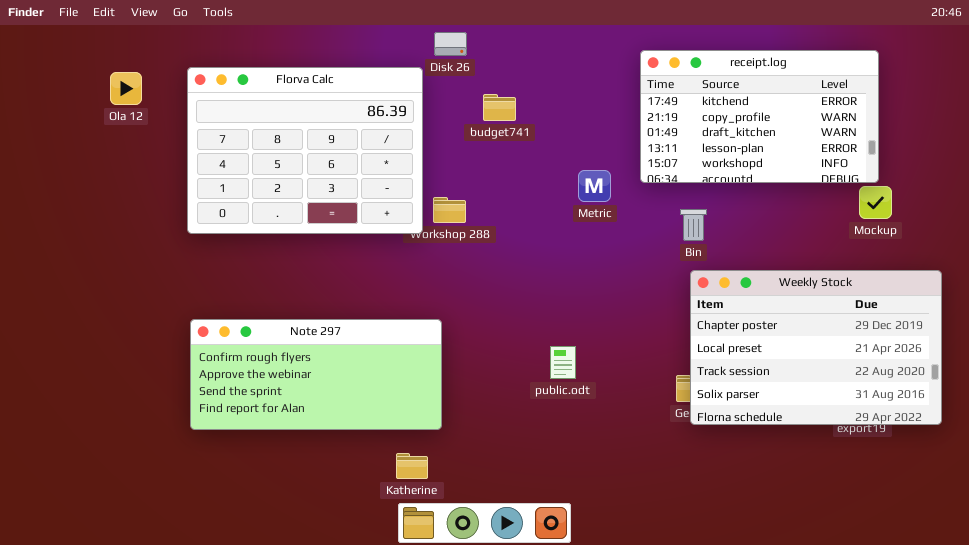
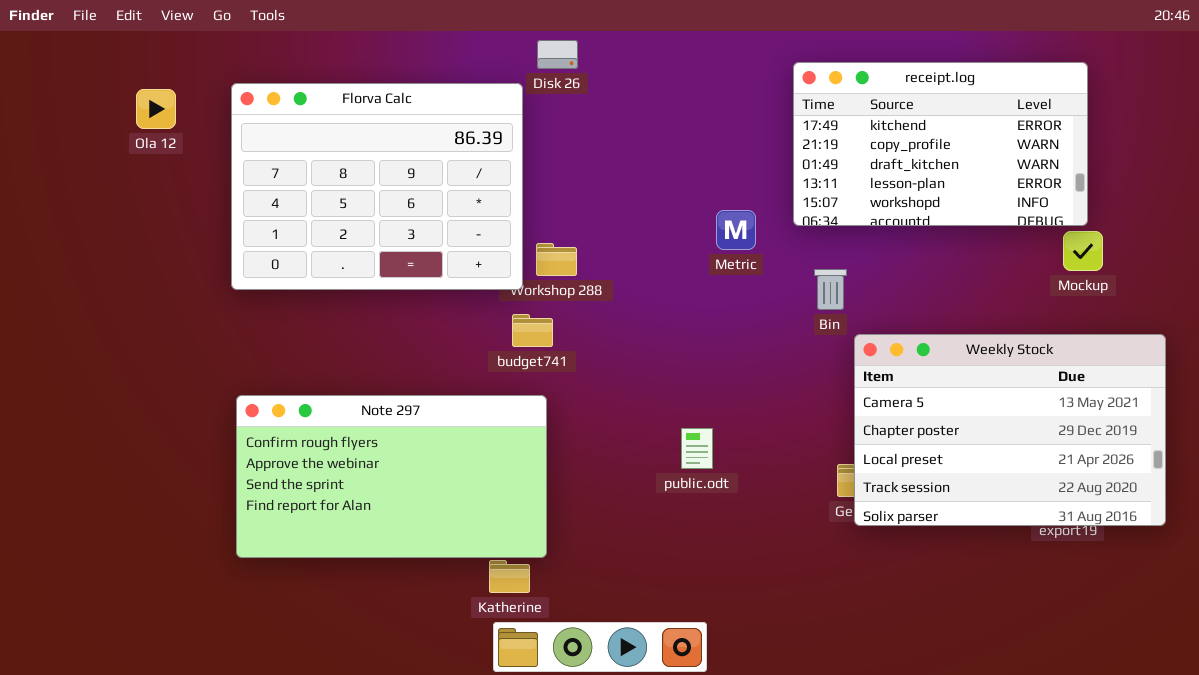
budget741: [483,94,516,121] -> [512,314,553,347], moved
Bin: [680,209,707,241] -> [814,269,847,310], moved
Weekly Stock: [690,270,942,425] -> [854,334,1166,526], scrolled up 1 row
Note 297: [190,319,442,430] -> [236,395,547,558], resized

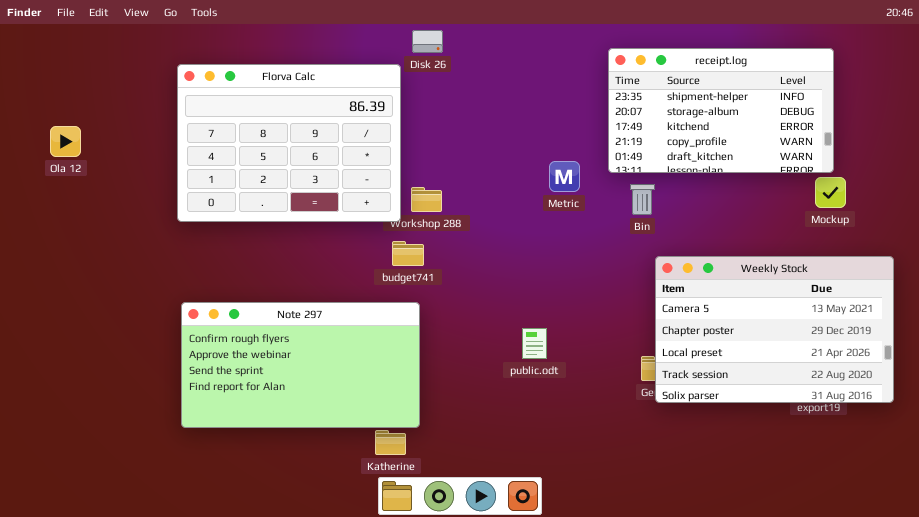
receipt.log: [793,62,1088,226] -> [608,48,834,173], scrolled up 2 rows
Ola 12: [136,89,176,129] -> [50,126,81,157], moved
Bin: [814,269,847,310] -> [630,184,655,215], moved

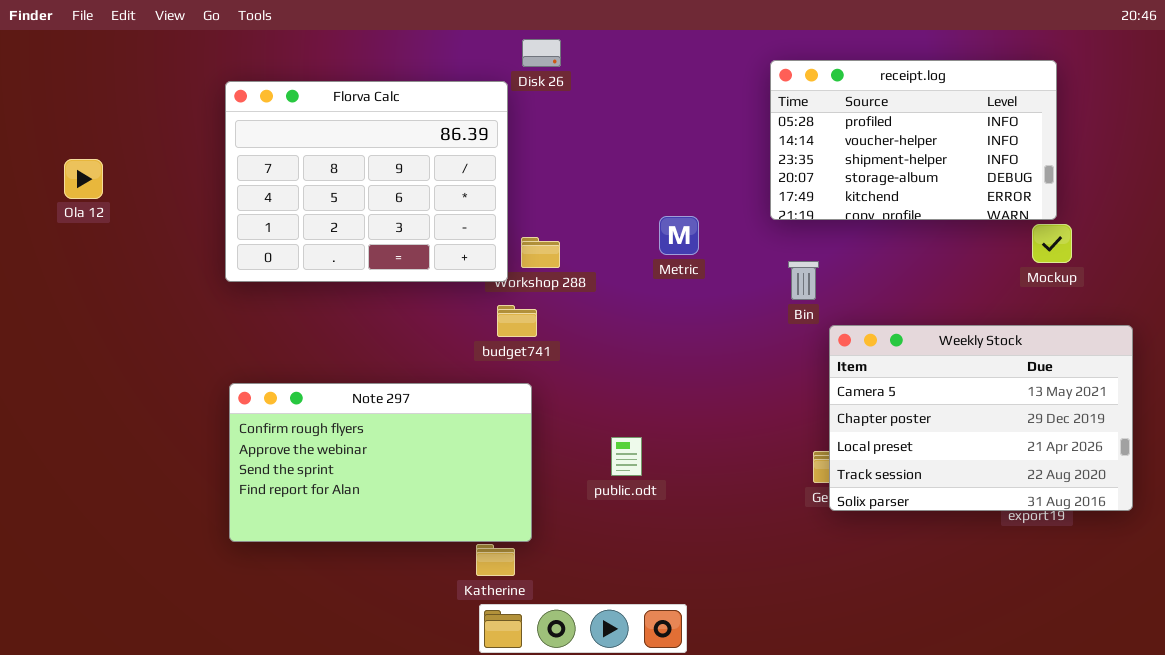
receipt.log: [608,48,834,173] -> [770,60,1057,220], scrolled up 2 rows
Metric: [549,161,580,192] -> [659,216,699,255], moved
Bin: [630,184,655,215] -> [788,261,819,300], moved
public.odt: [522,328,547,359] -> [611,437,642,476], moved

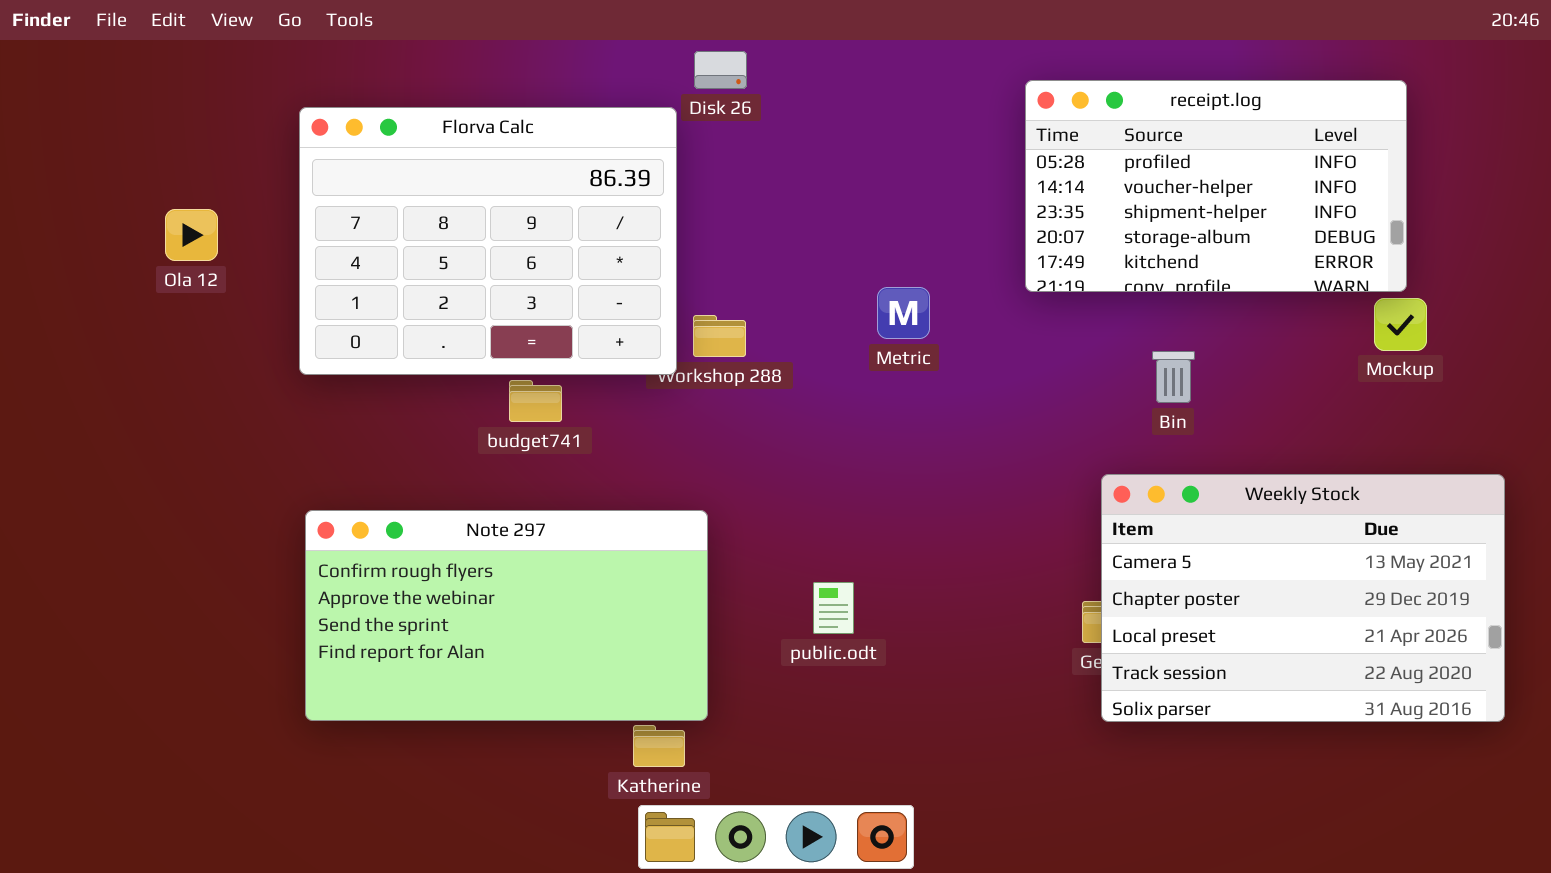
Ola 12: [64,159,103,199] -> [165,209,218,261], moved
Bin: [788,261,819,300] -> [1152,351,1195,403], moved
budget741: [497,305,537,337] -> [509,380,562,422], moved
Weekly Stock: [829,325,1133,511] -> [1101,474,1505,722], moved

